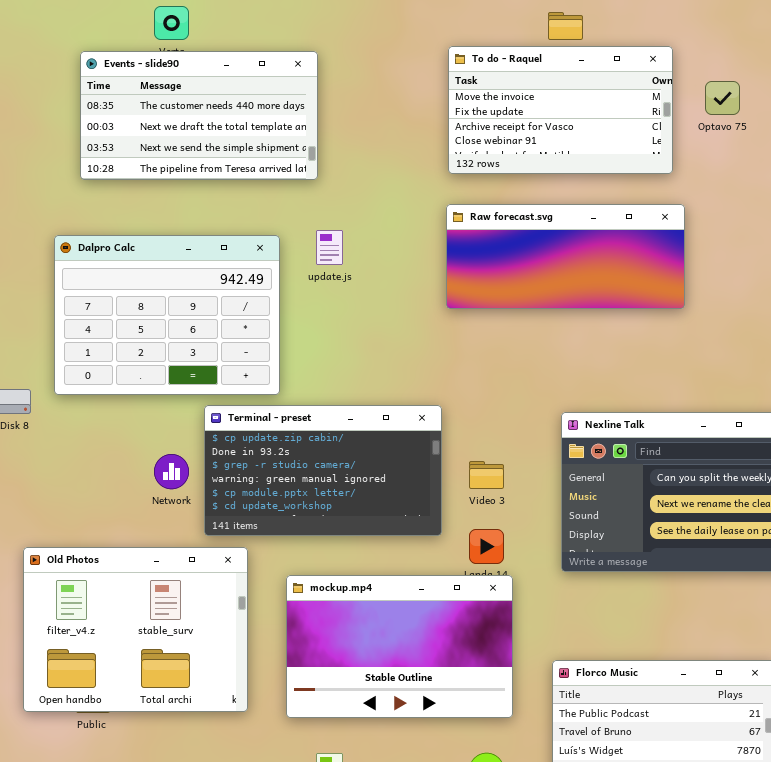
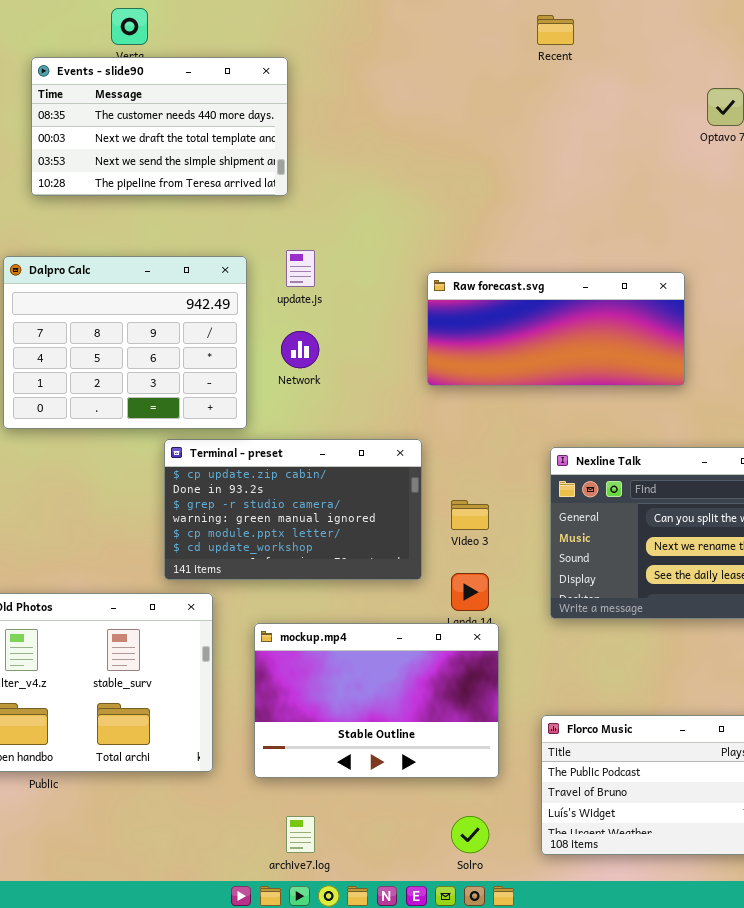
To do - Raquel: [448,46,673,174] -> none, closed
Raw forecast.svg: [446,204,685,309] -> [427,272,685,386], moved
Network: [154,454,189,489] -> [281,331,319,368], moved

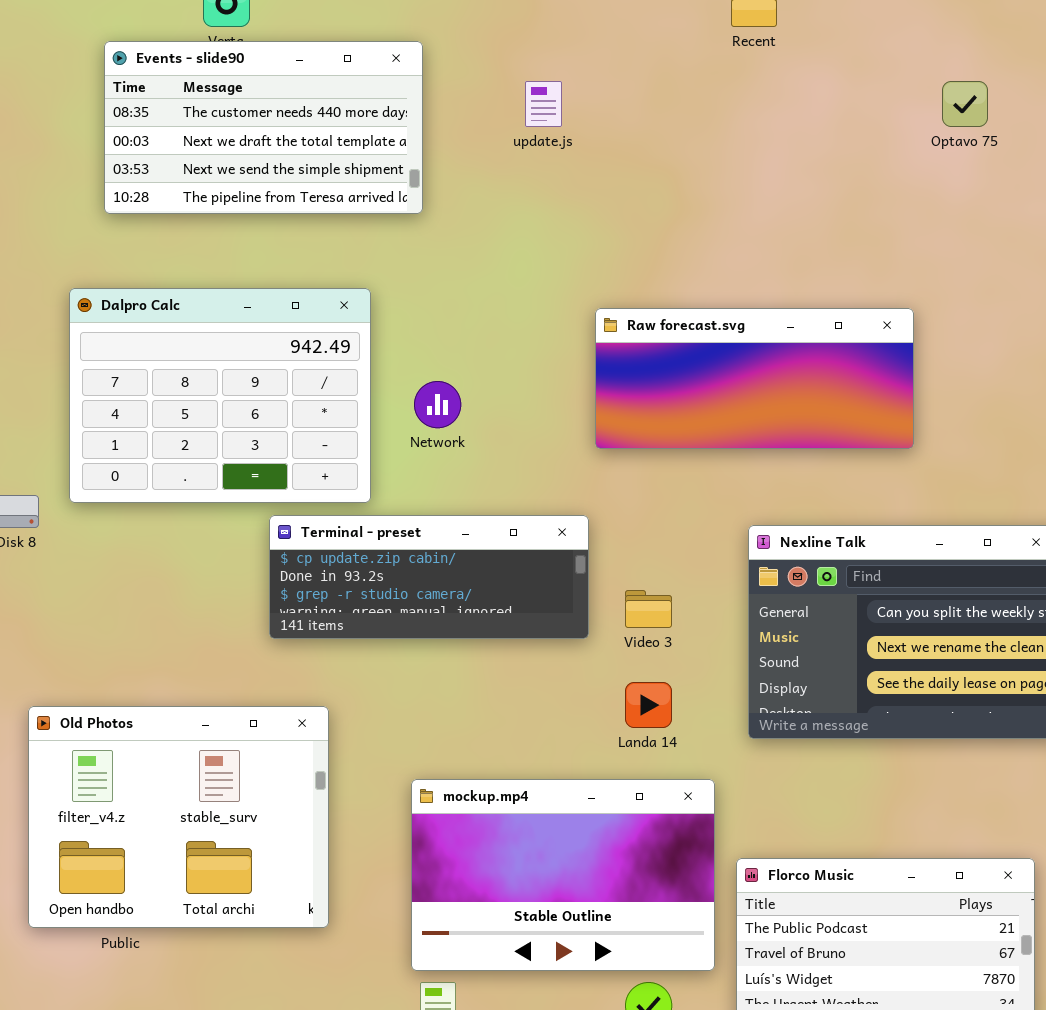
update.js: [286,250,315,287] -> [525,81,562,127], moved
Terminal - preset: [164,439,422,580] -> [269,515,589,639], resized
mockup.mp4: [254,623,499,778] -> [411,779,715,971], moved

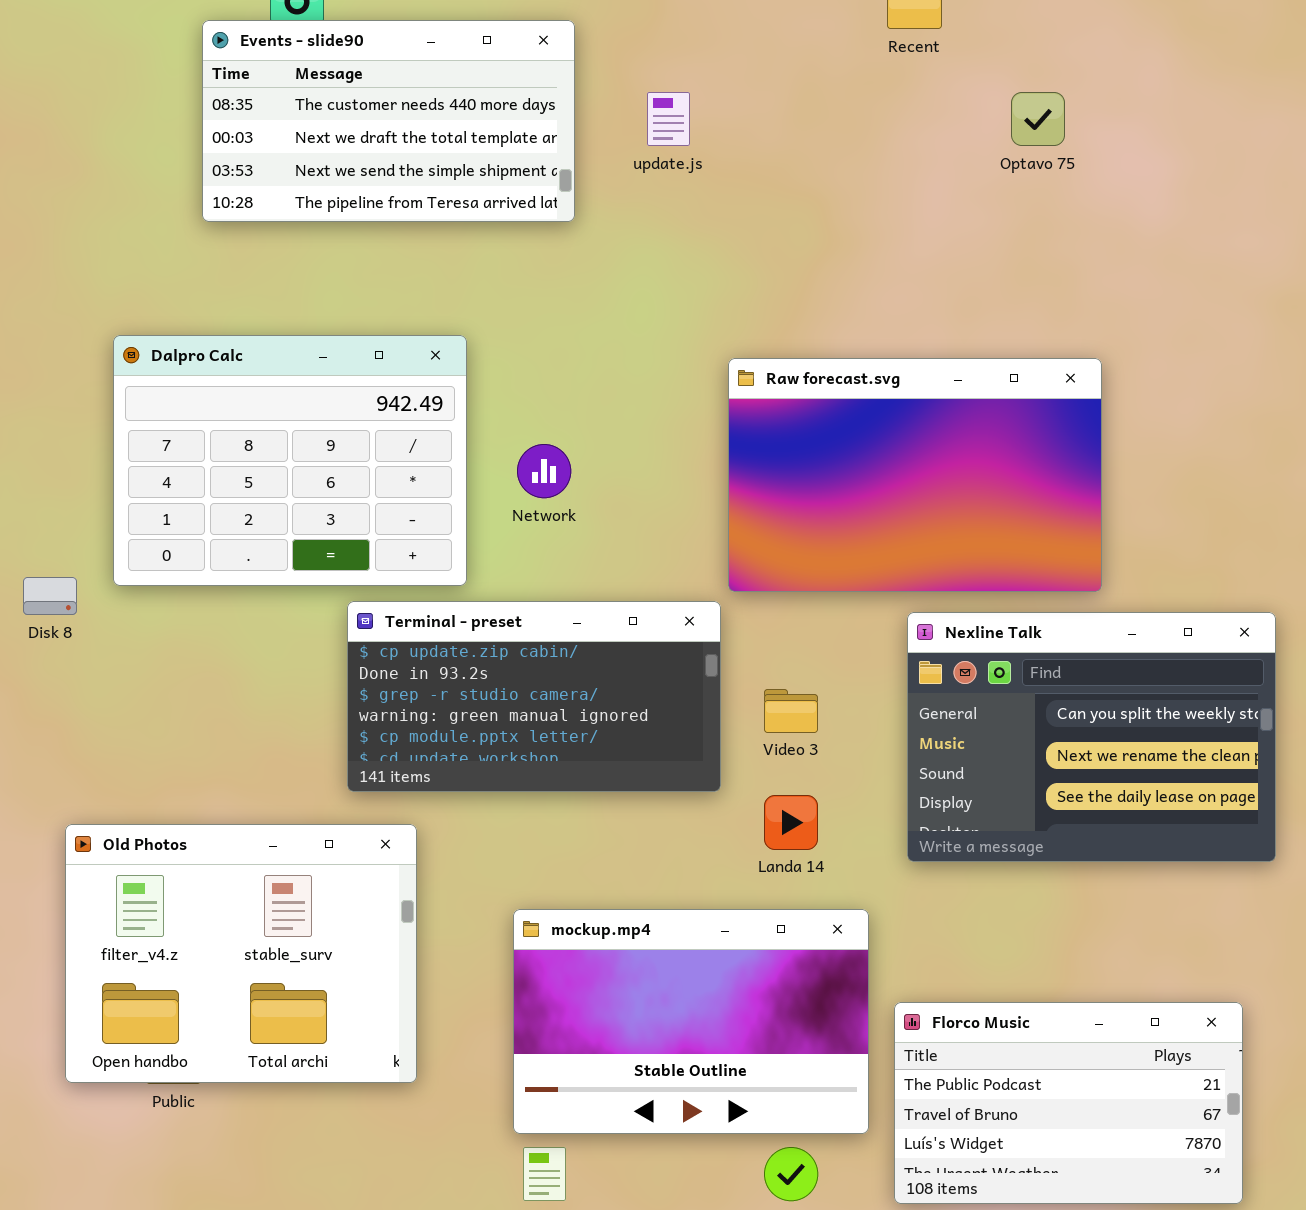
Events - slide90: [104,41,423,214] -> [202,20,575,222], moved
Optavo 75: [942,81,988,127] -> [1011,92,1065,146], moved
Raw forecast.svg: [595,308,914,449] -> [728,358,1102,592], resized
Terminal - preset: [269,515,589,639] -> [347,601,721,792], resized

